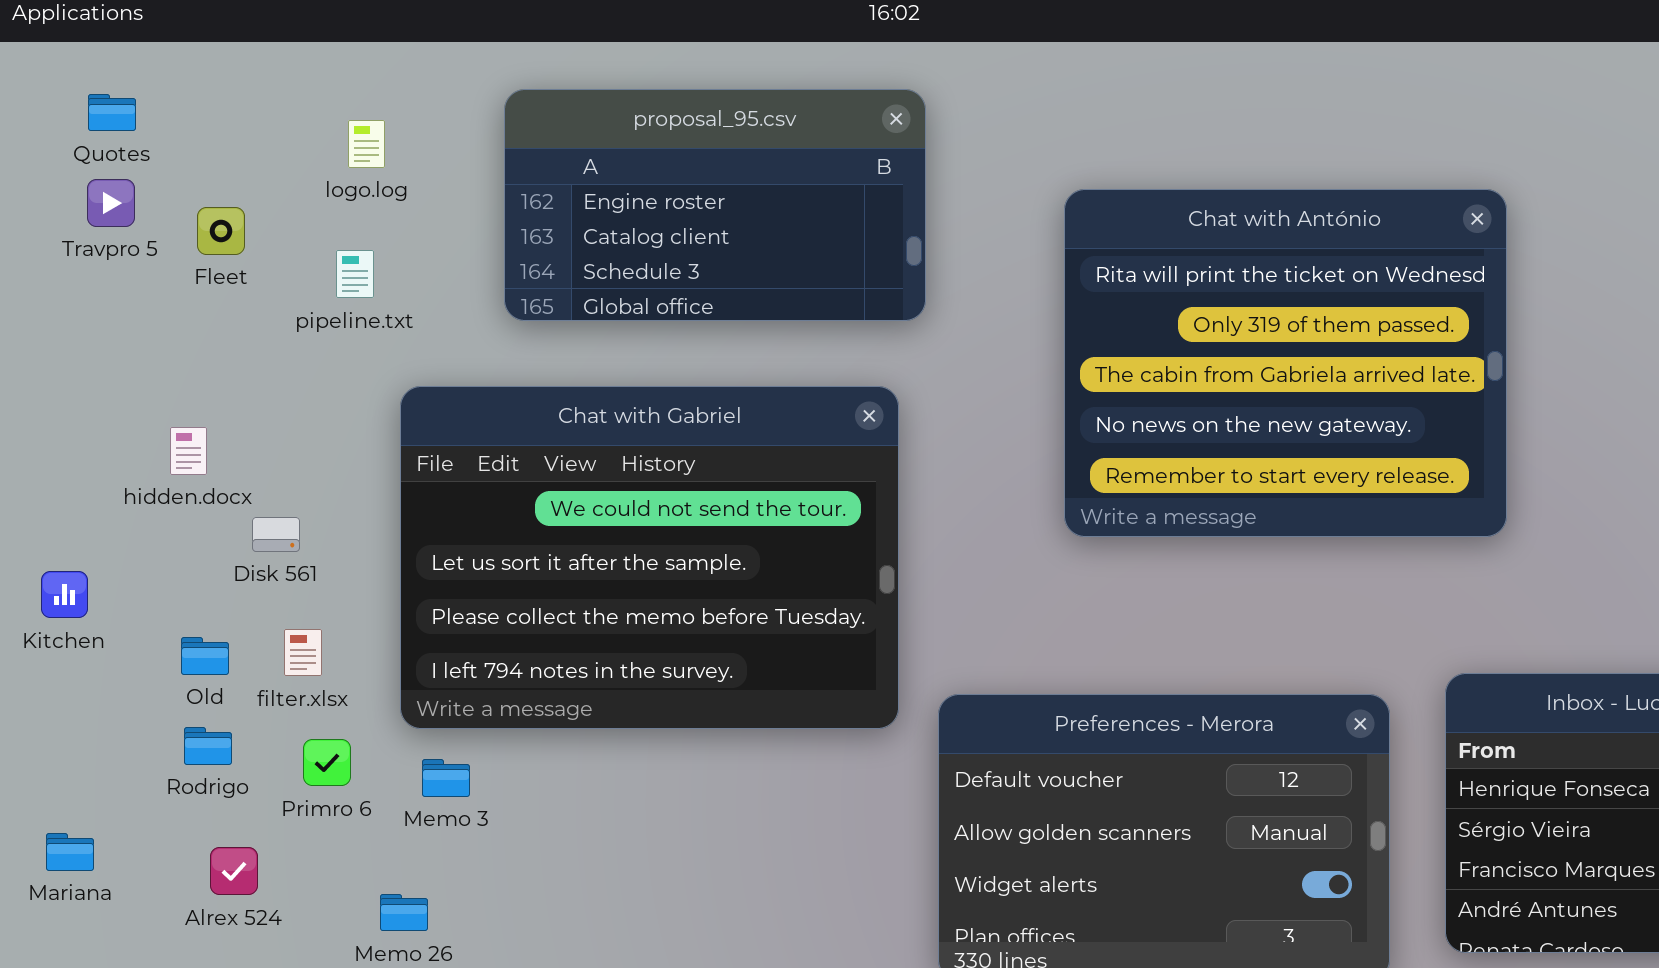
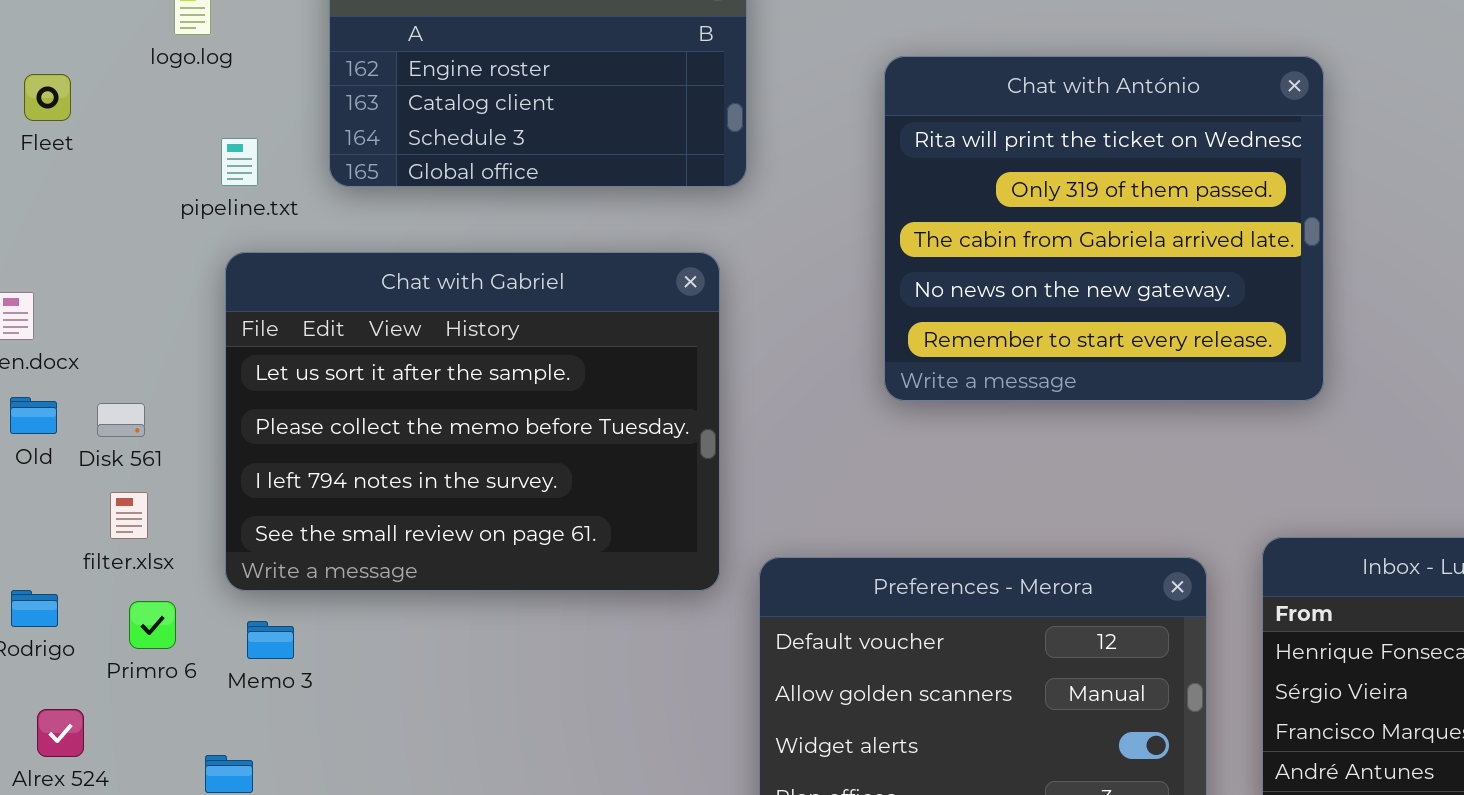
pipeline.txt: [336,250,374,298] -> [221,138,258,186], moved
Chat with Gabriel: [400,386,899,729] -> [225,252,720,591], scrolled down 1 row
Disk 561: [252,517,300,552] -> [97,403,145,437], moved
Old: [181,637,229,675] -> [10,397,57,434], moved

